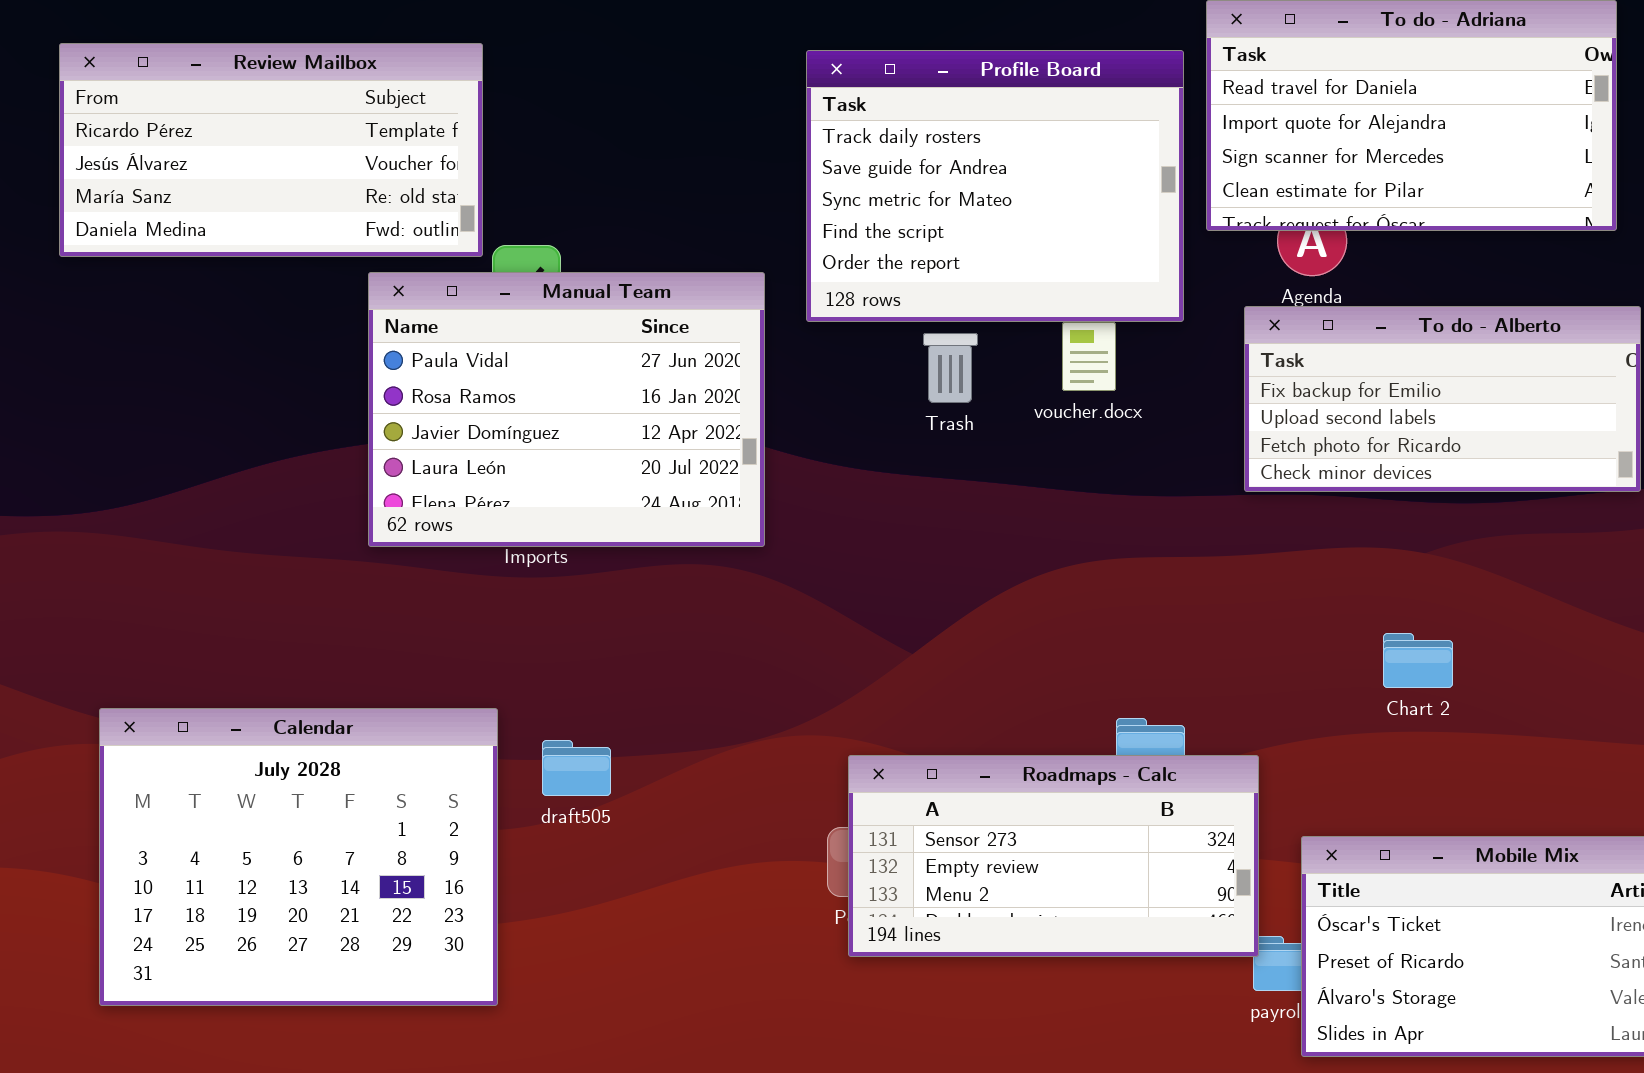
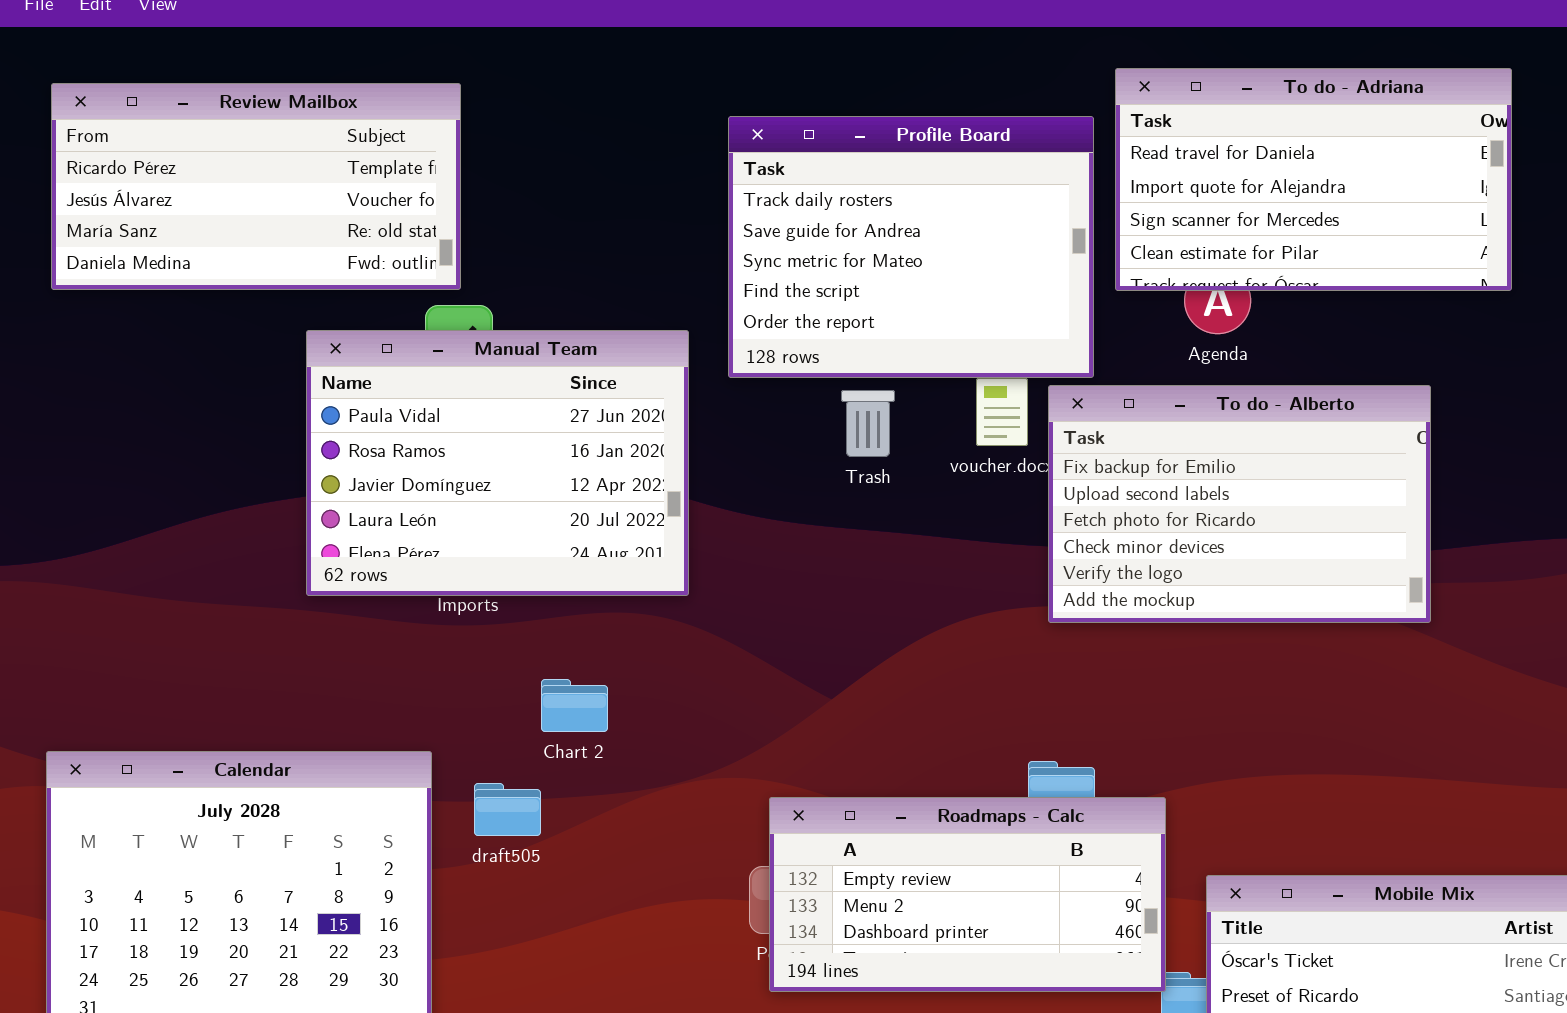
Review Mailbox: [59,43,483,257] -> [51,83,461,290], moved
To do - Alberto: [1244,306,1641,492] -> [1048,385,1431,623], moved, resized
Chart 2: [1383,633,1453,688] -> [541,679,608,732], moved
Roadmaps - Calc: [848,755,1259,957] -> [769,797,1166,992], scrolled down 1 row

